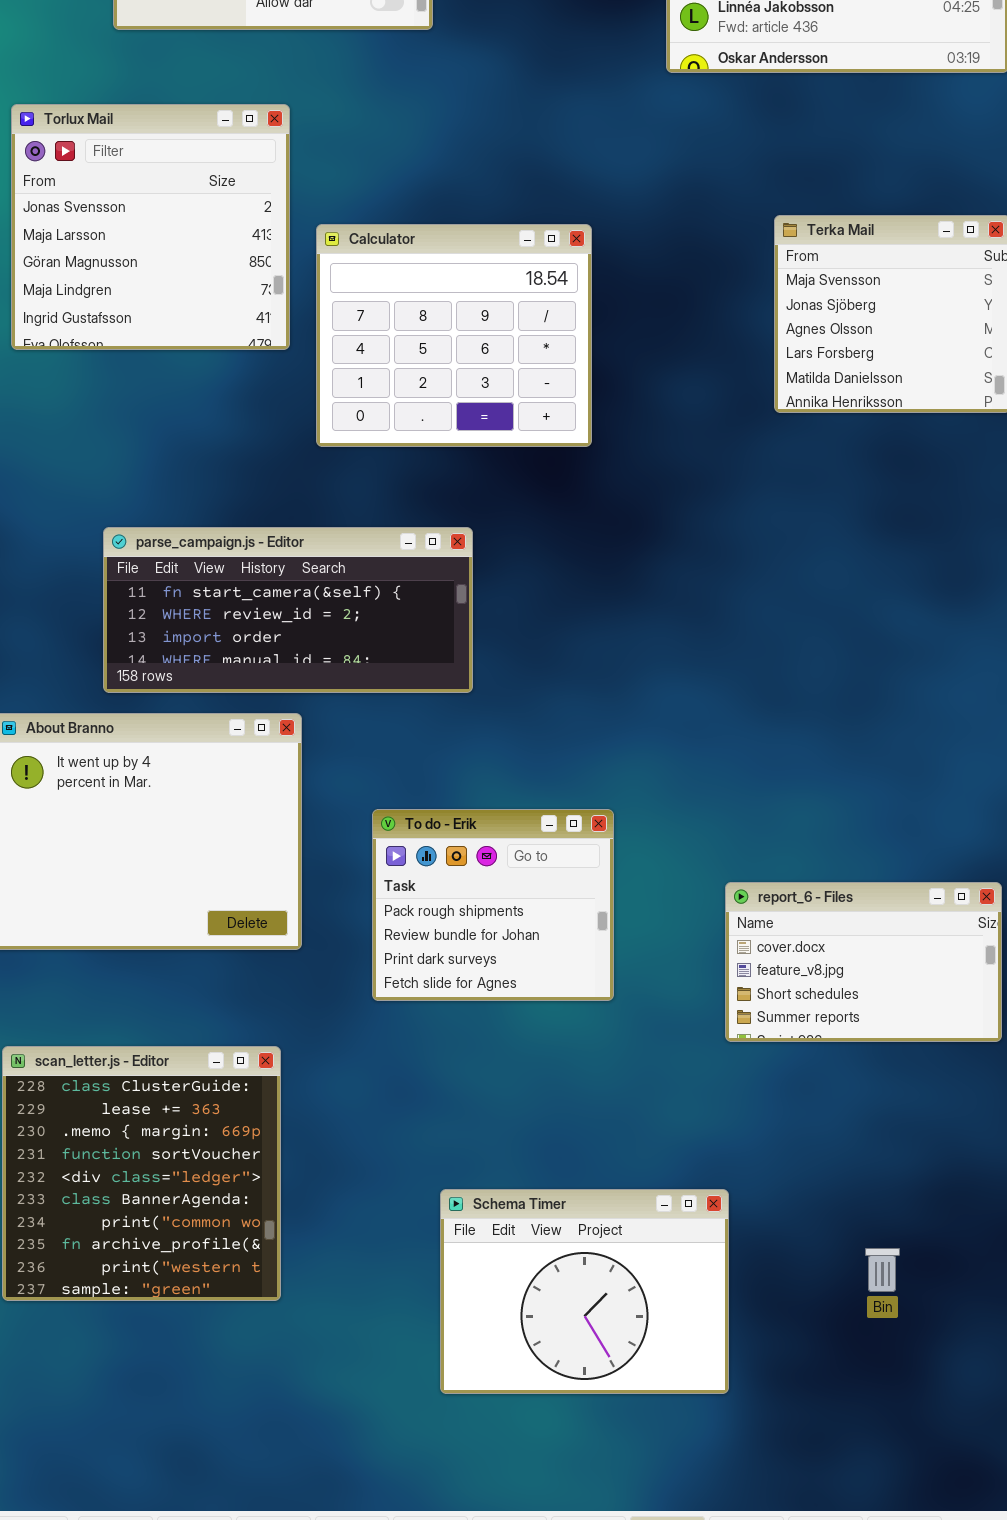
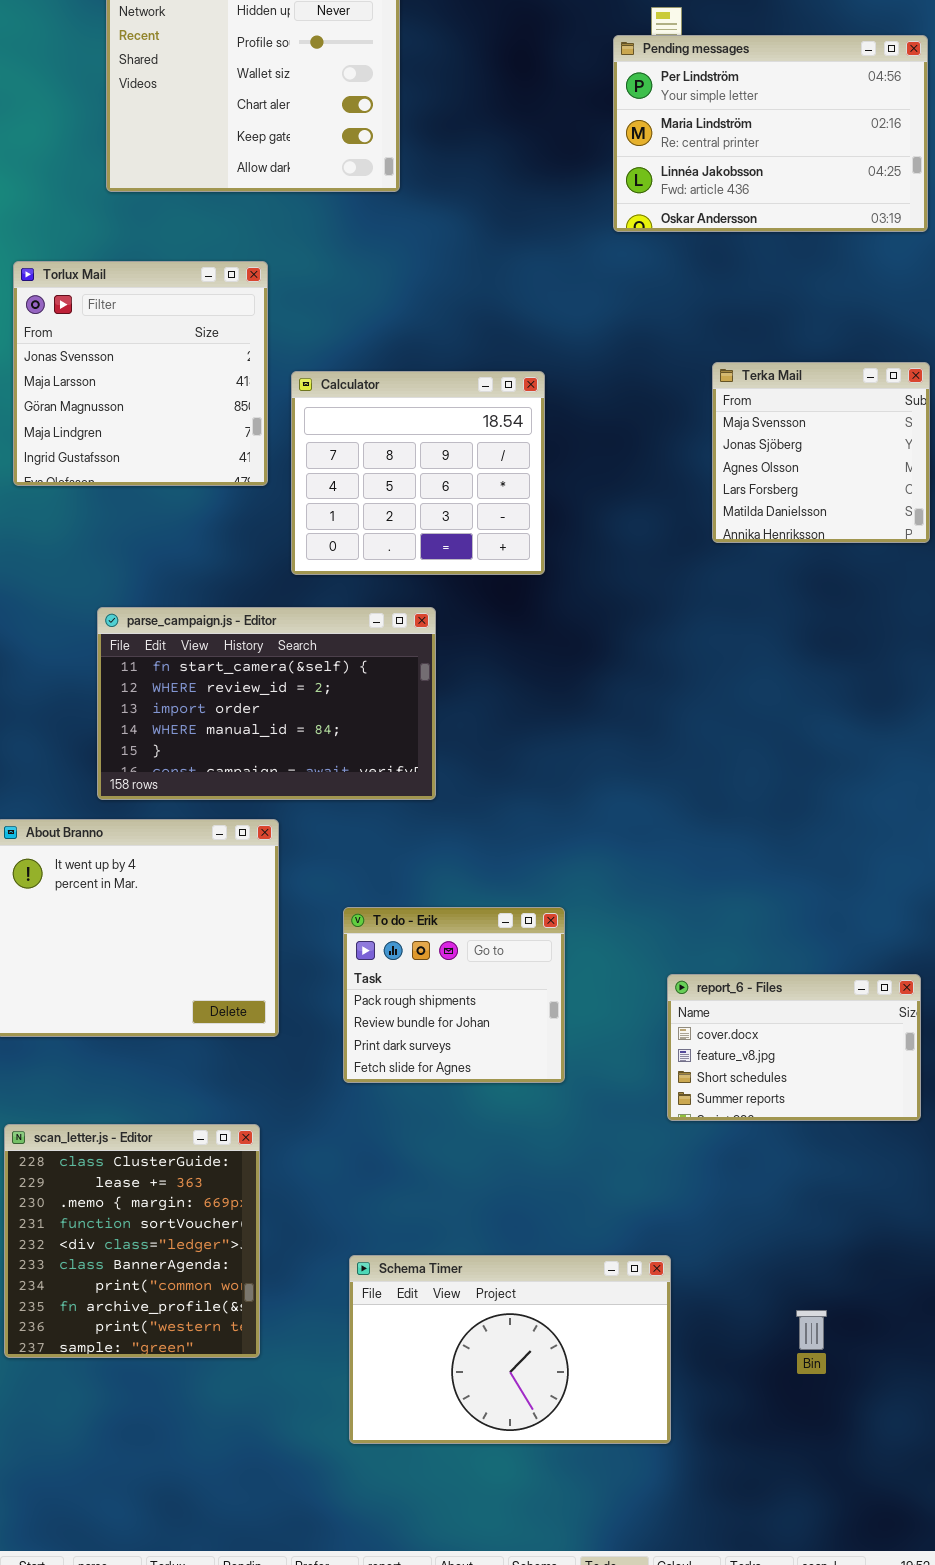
parse_campaign.js - Editor: [103,527,473,693] -> [97,607,436,800], resized
Schema Timer: [440,1189,729,1394] -> [349,1255,671,1444], resized

